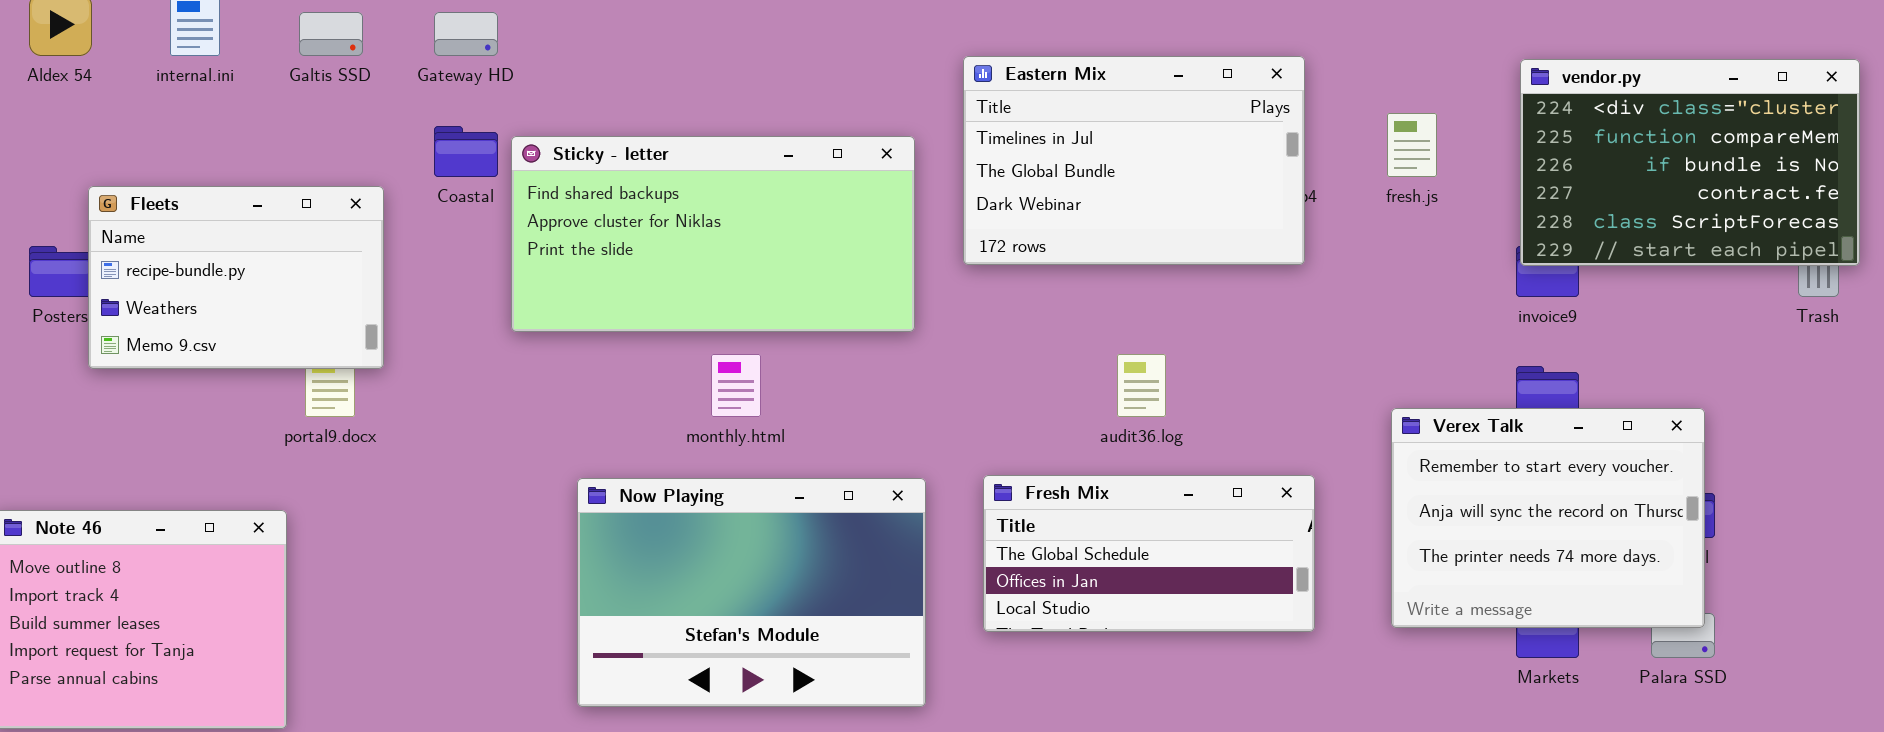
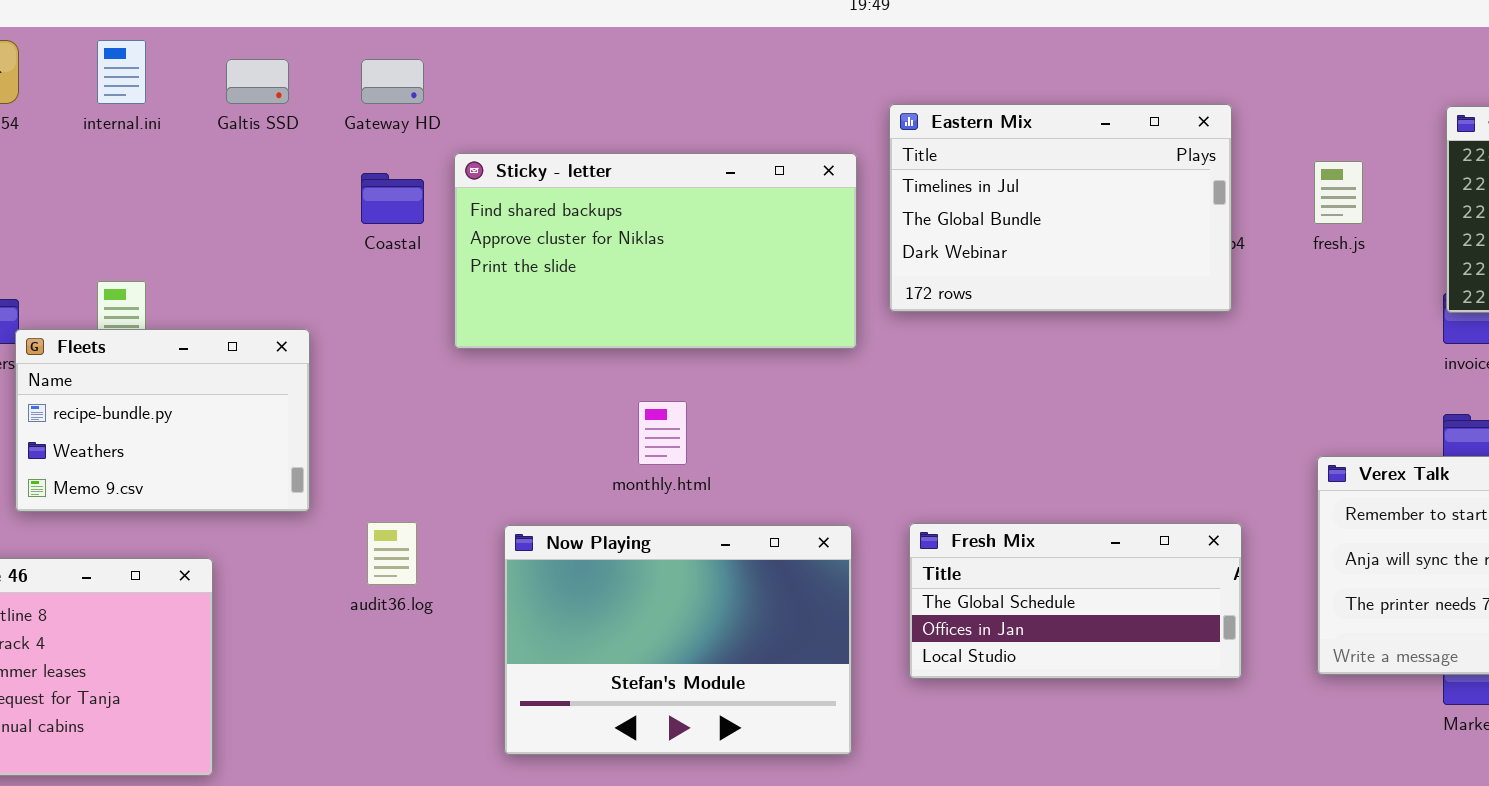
Sticky - letter: [511,136,915,332] -> [454,153,857,349], moved
Fleets: [88,186,384,369] -> [15,329,310,512], moved
audit36.log: [1117,354,1166,417] -> [367,522,417,585], moved

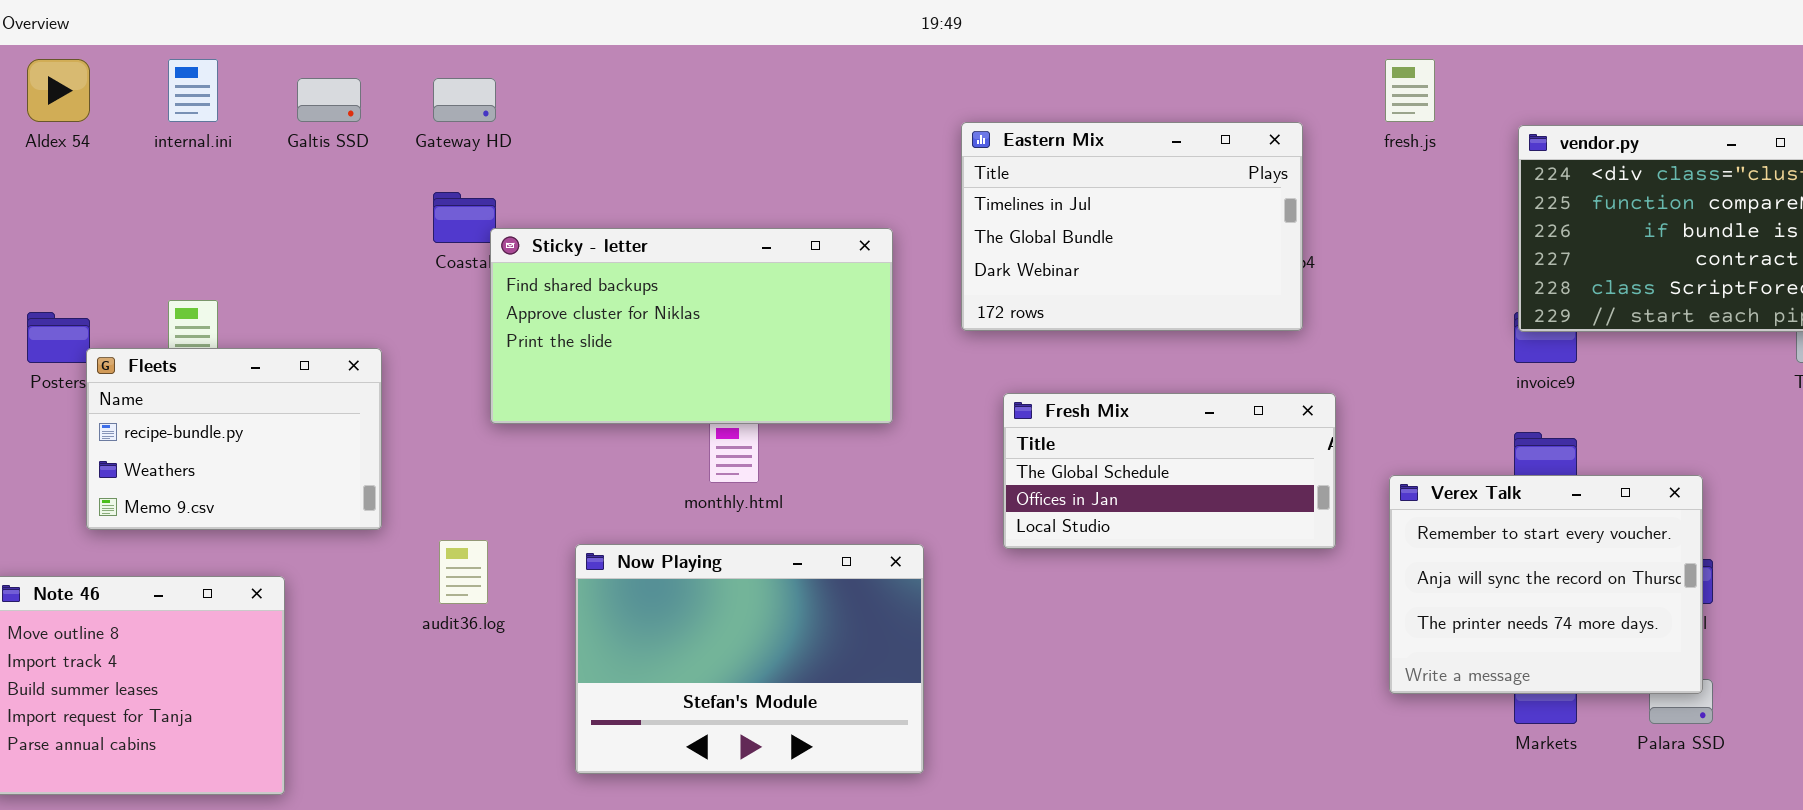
Sticky - letter: [454,153,857,349] -> [490,228,893,424], moved
fresh.js: [1314,161,1363,224] -> [1385,59,1435,122], moved
Fresh Mix: [909,523,1242,679] -> [1003,393,1336,549], moved

